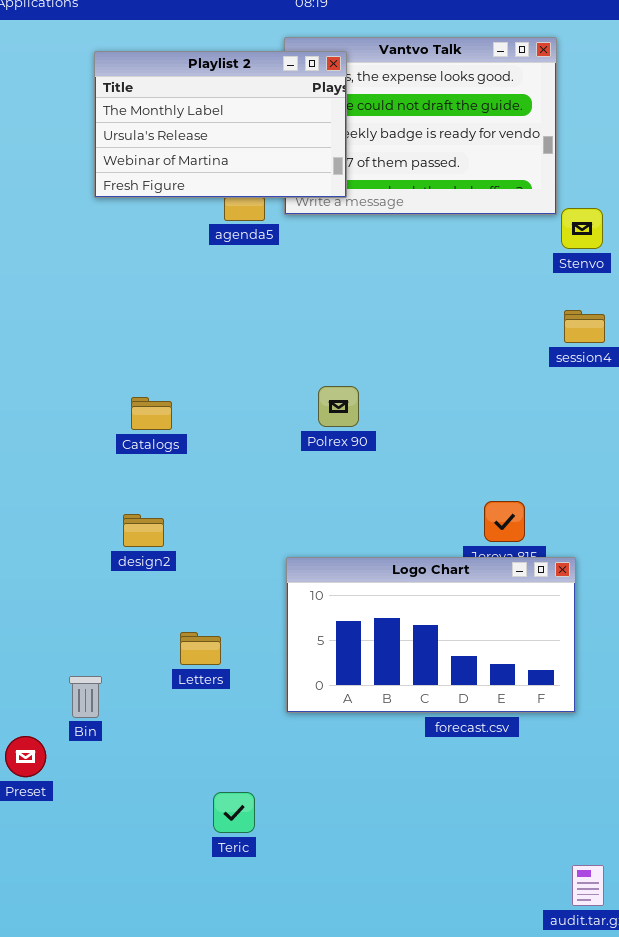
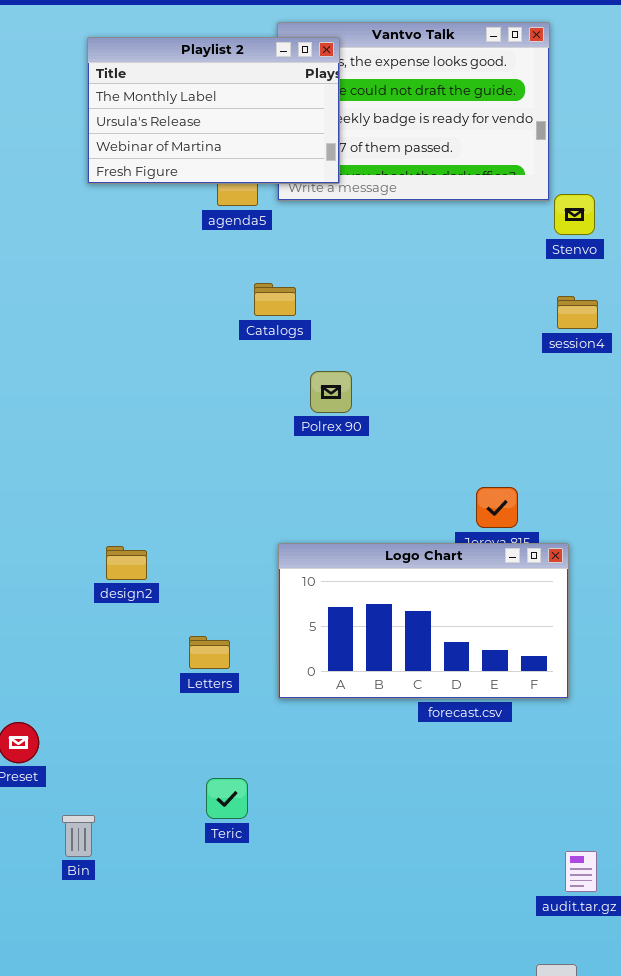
Catalogs: [131,397,172,430] -> [254,283,296,316], moved
design2: [123,514,164,547] -> [106,546,147,580], moved
Letters: [180,632,221,665] -> [189,636,230,669], moved
Bin: [69,676,102,718] -> [62,815,95,857], moved

